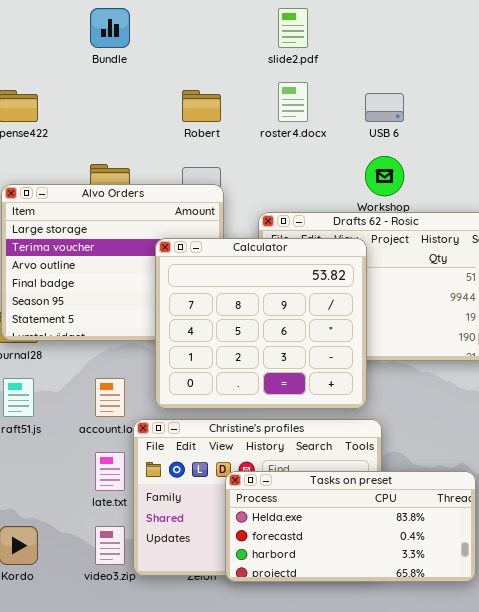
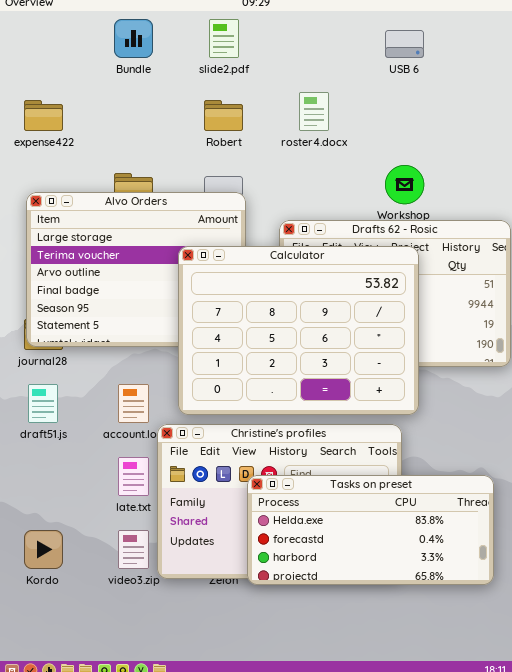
slide2.pdf: [278,8,308,48] -> [209,19,239,58], moved
USB 6: [365,93,404,122] -> [385,30,424,58], moved
Calculator: [155,238,367,409] -> [178,246,419,415], resized

